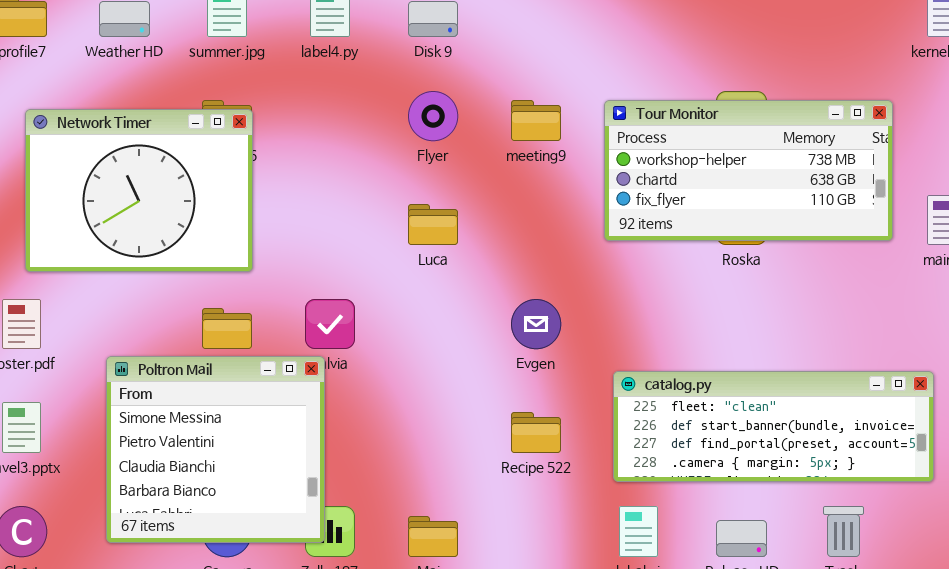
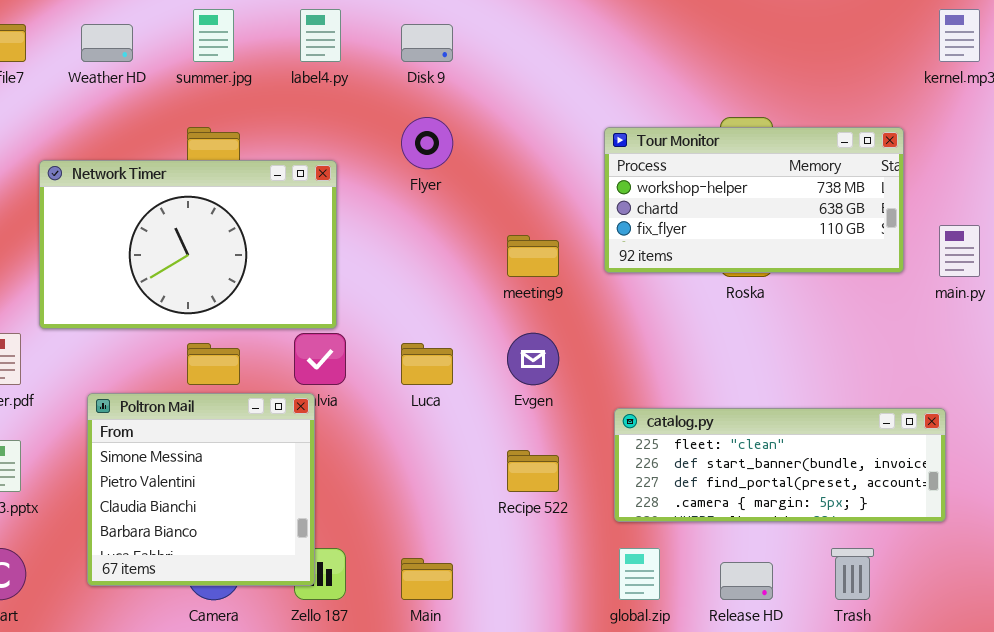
meeting9: [511,100,561,141] -> [507,235,559,277], moved
Network Timer: [25,109,253,272] -> [39,160,337,329], moved, resized
Luca: [408,204,458,245] -> [401,343,453,385], moved

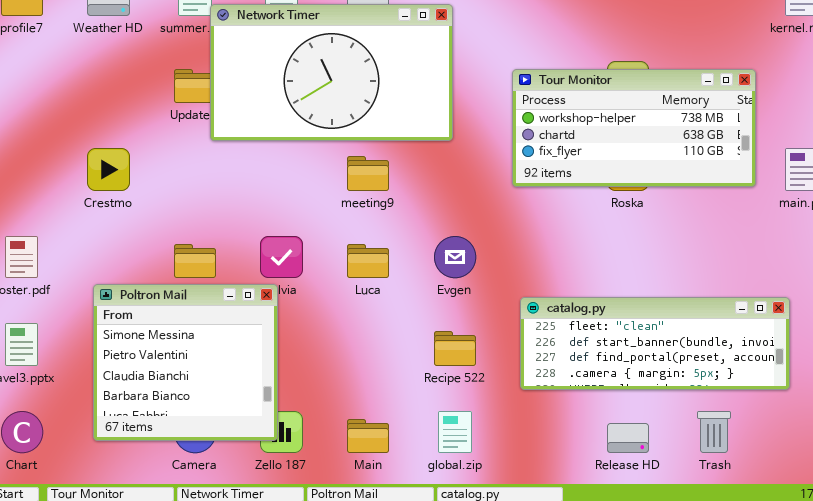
Network Timer: [39,160,337,329] -> [210,4,453,141], moved
meeting9: [507,235,559,277] -> [347,156,389,191], moved
global.zip: [619,548,660,600] -> [438,411,472,453], moved

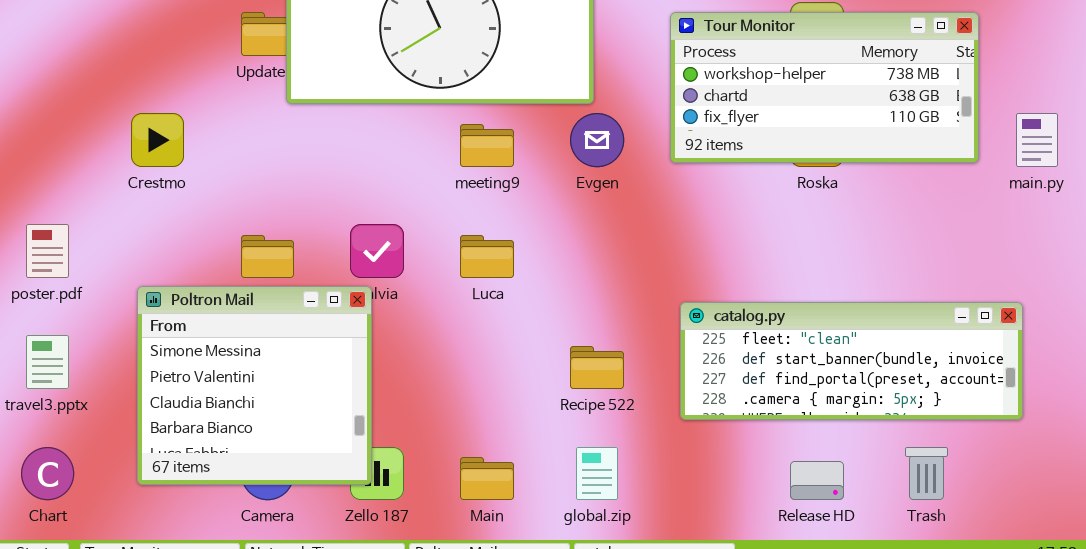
Evgen: [434,236,476,278] -> [570,113,624,167], moved

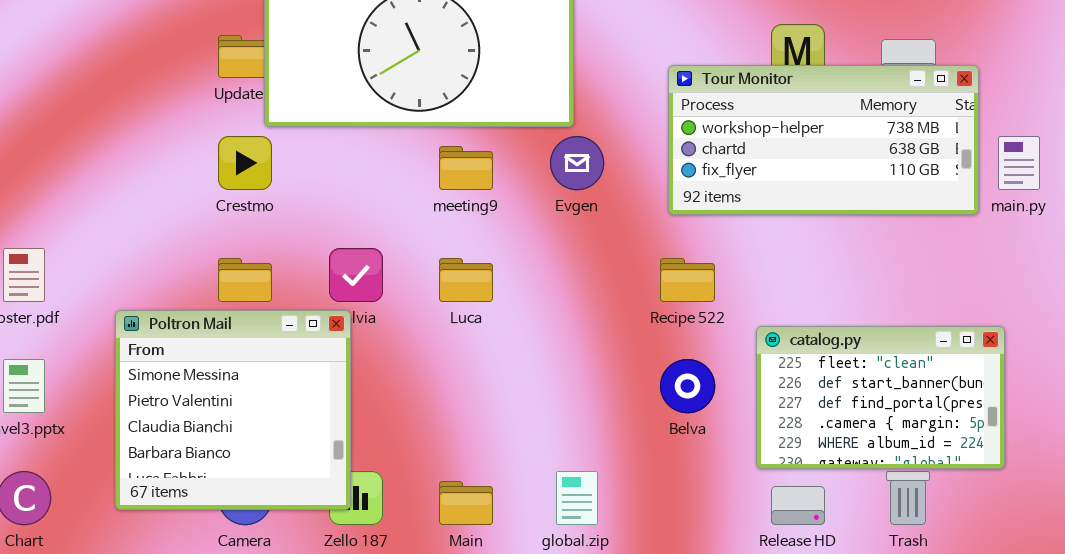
Tour Monitor: [670,12,979,163] -> [668,65,979,215], moved
Crestmo: [131,113,184,167] -> [218,136,272,190], moved
catalog.py: [680,302,1023,420] -> [756,326,1005,469], resized
Recipe 522: [570,346,624,389] -> [660,258,715,302], moved

